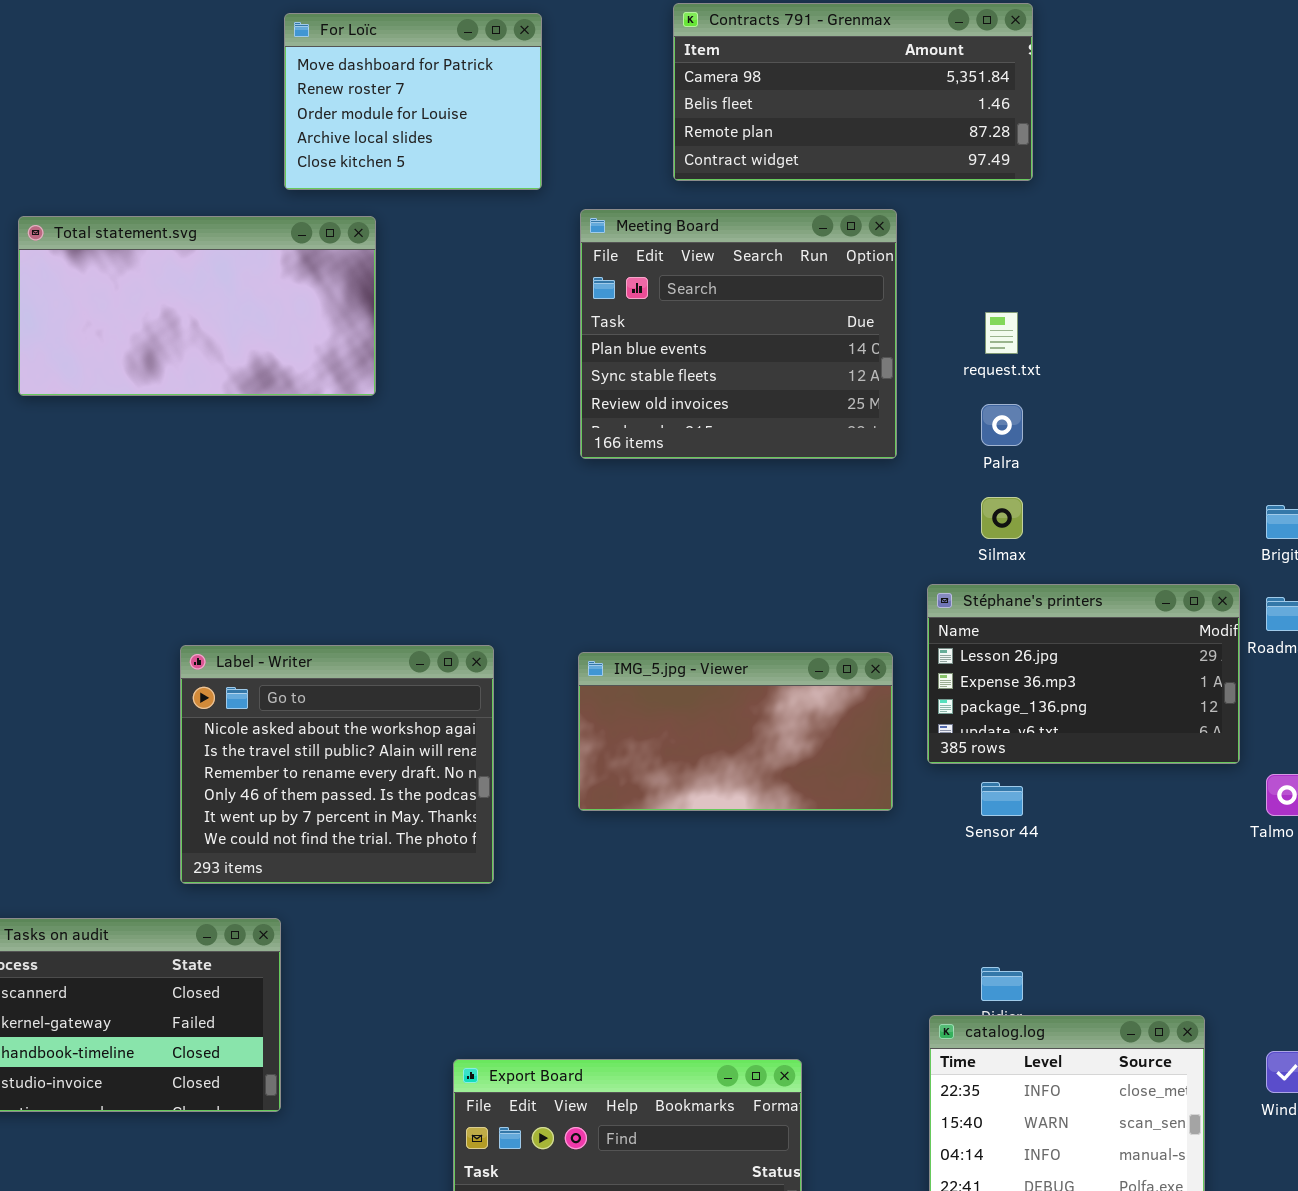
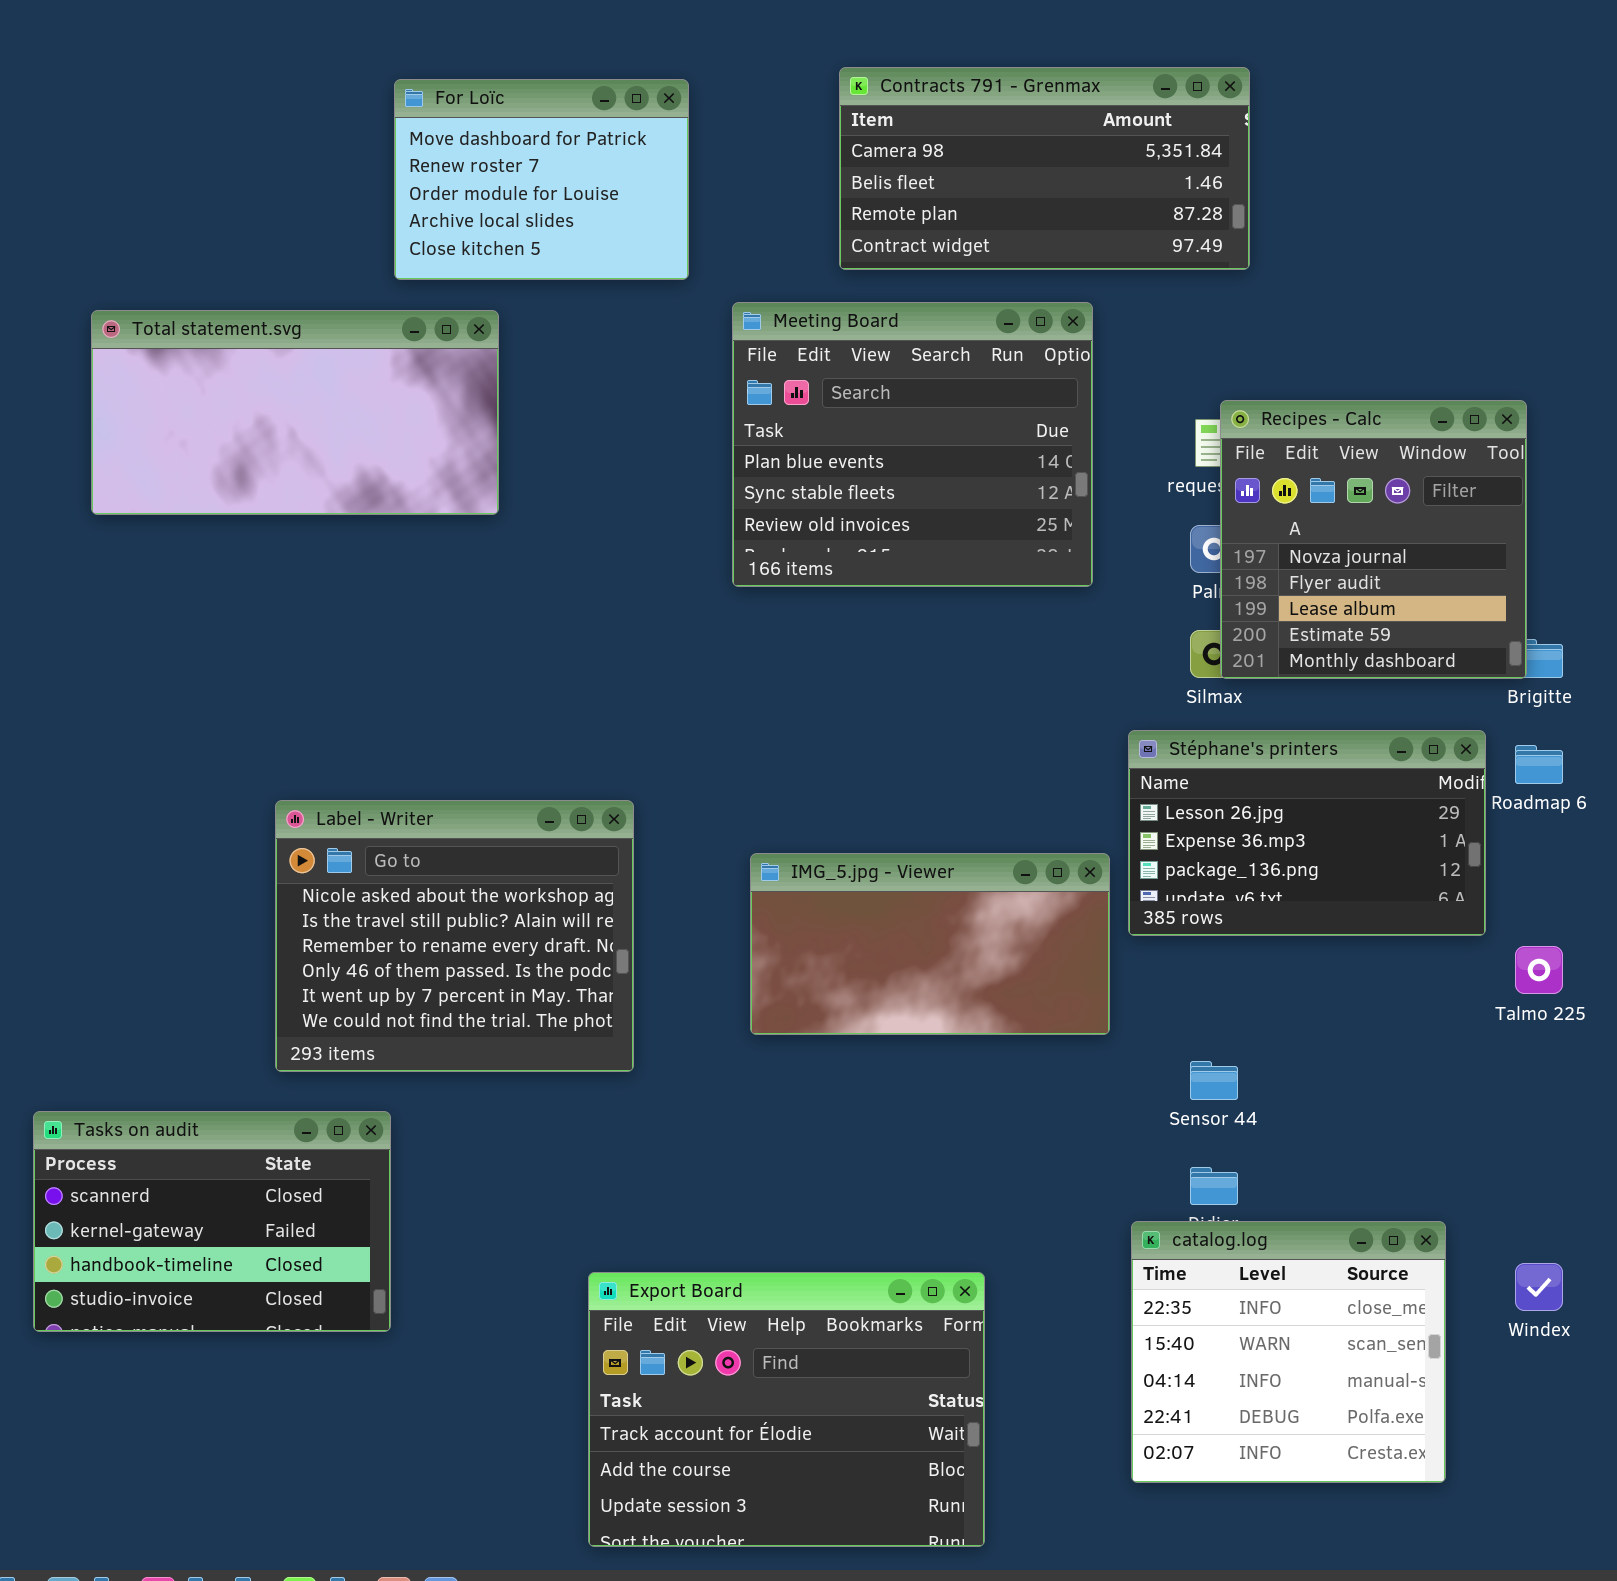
Recipes - Calc: none -> [1220,400,1527,679], opened
IMG_5.jpg - Viewer: [578,652,893,811] -> [750,853,1110,1035], moved
Sensor 44: [981,782,1023,816] -> [1190,1061,1238,1100], moved

